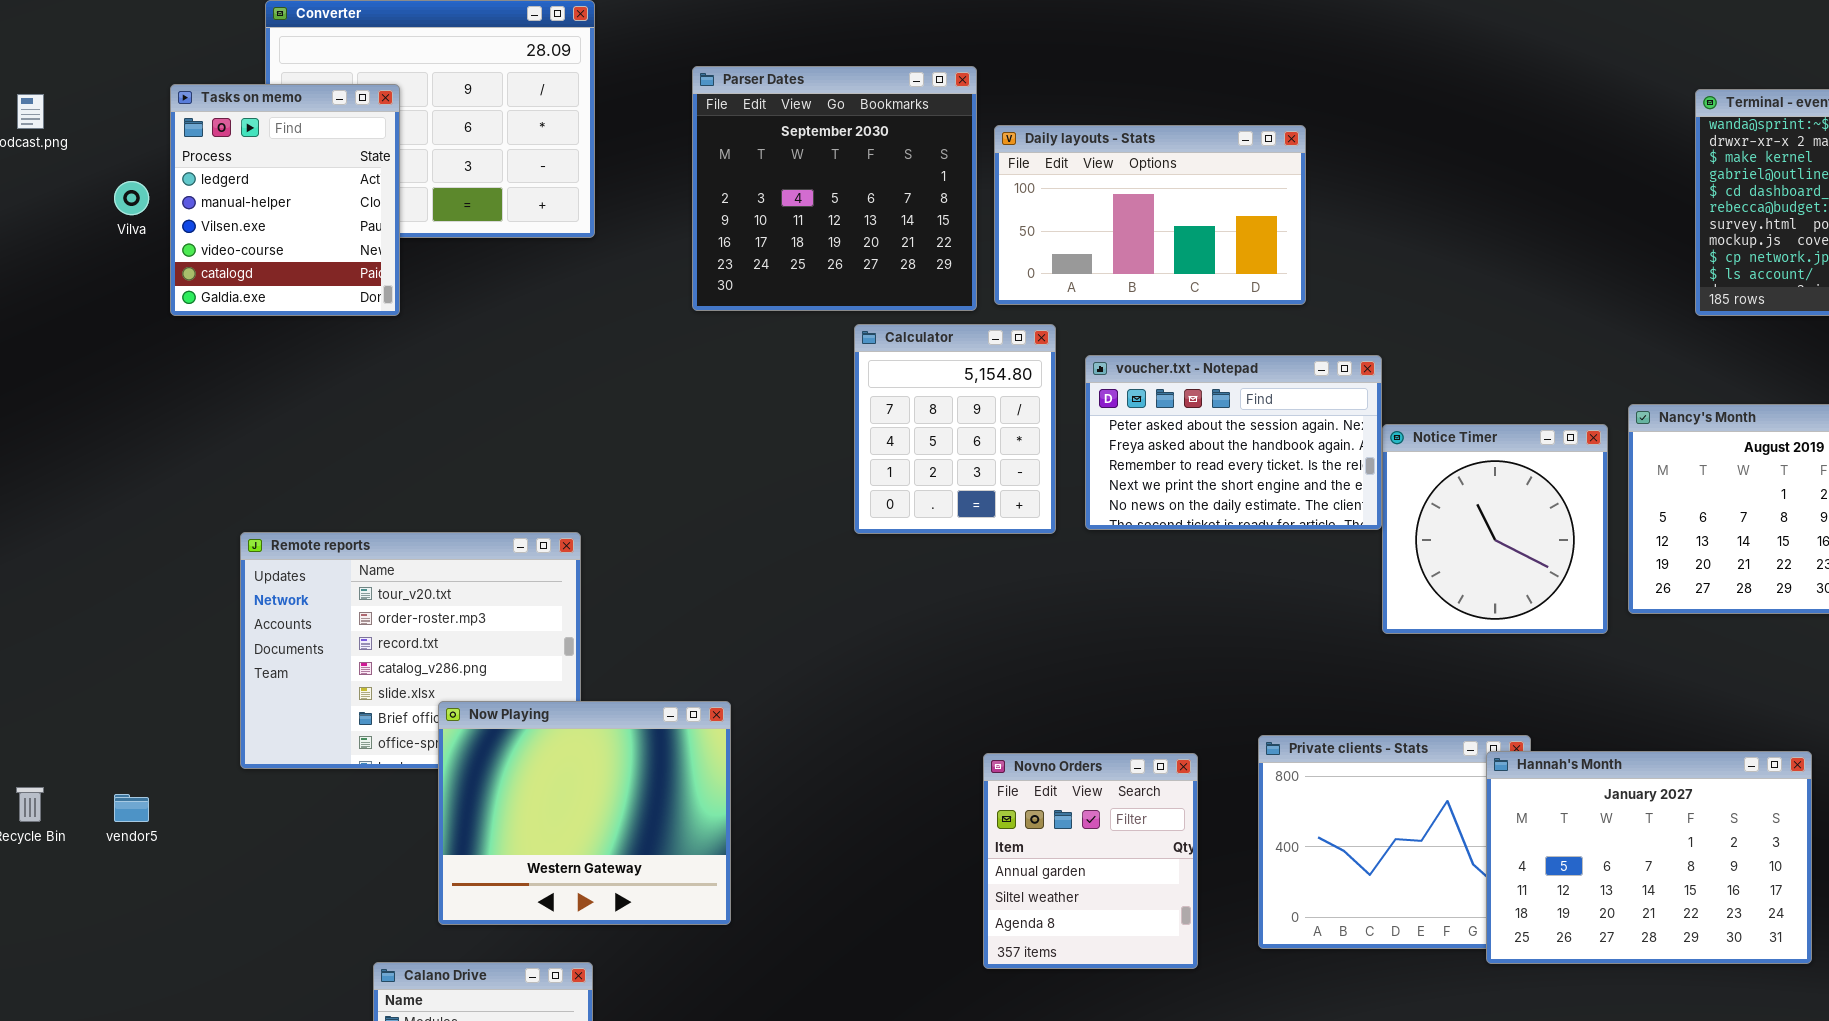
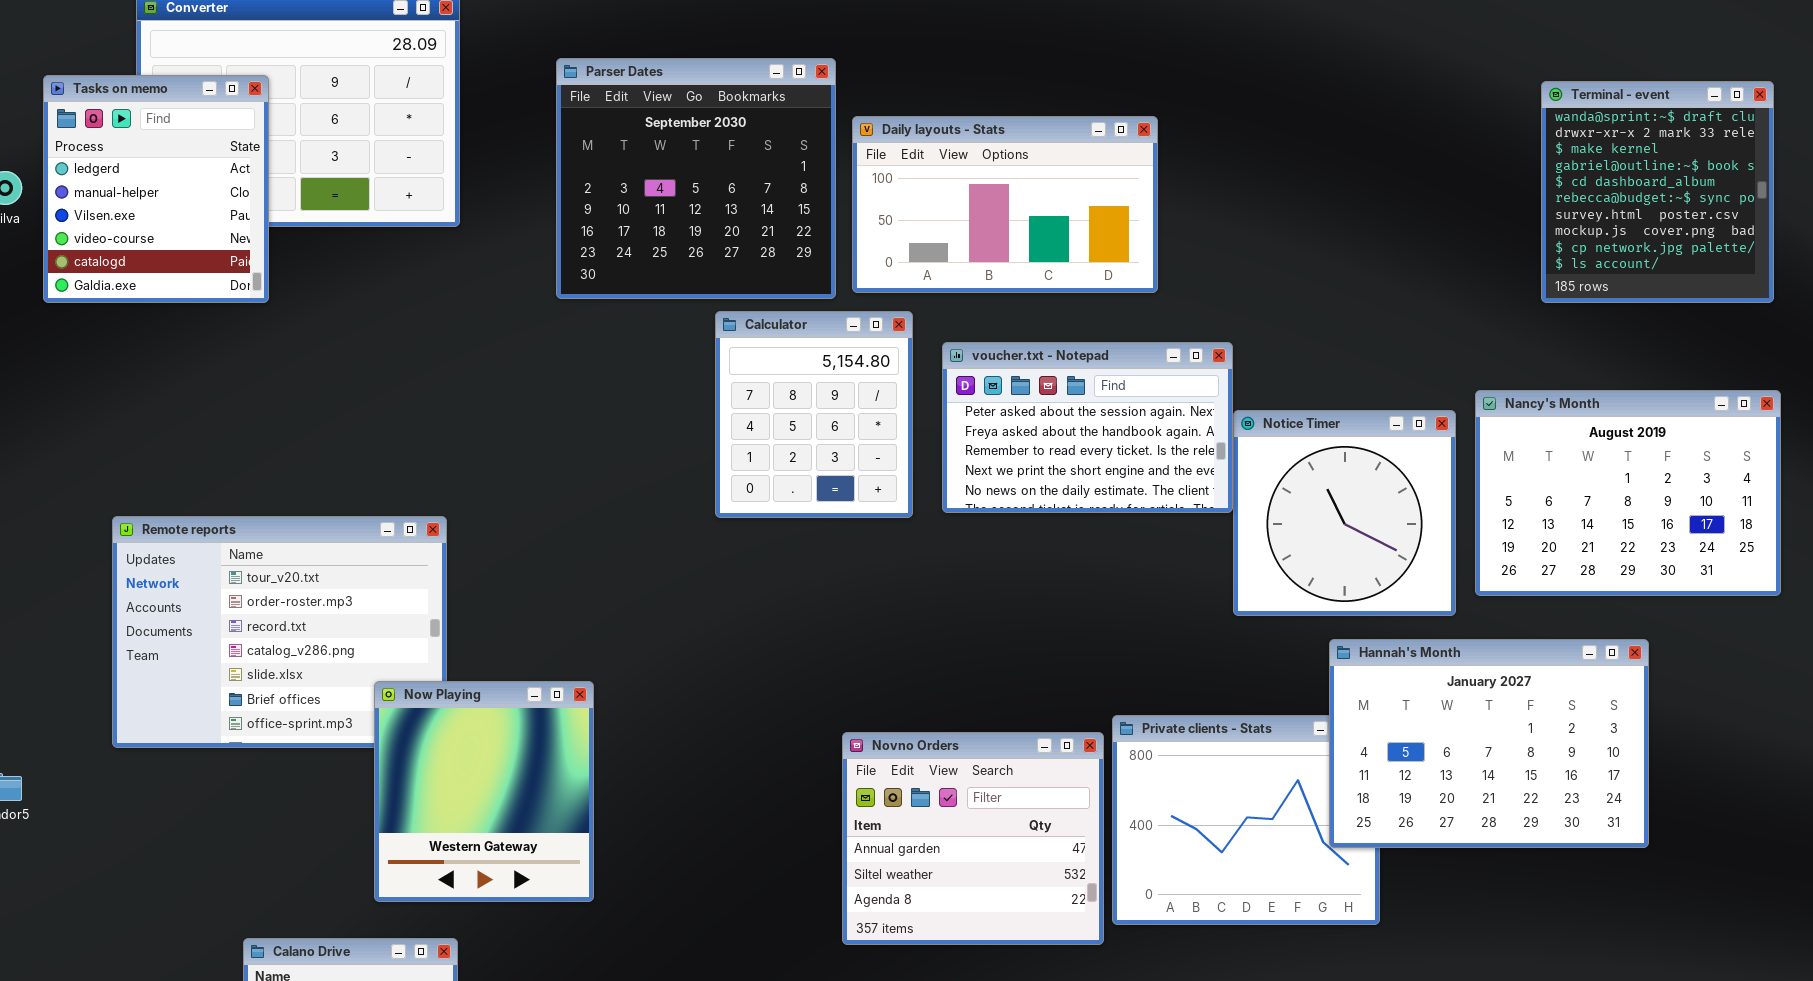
Now Playing: [438,701,731,925] -> [374,681,594,902], resized
Hannah's Month: [1486,751,1812,964] -> [1329,639,1649,848], moved
Novno Orders: [983,753,1198,969] -> [842,732,1104,945], resized

